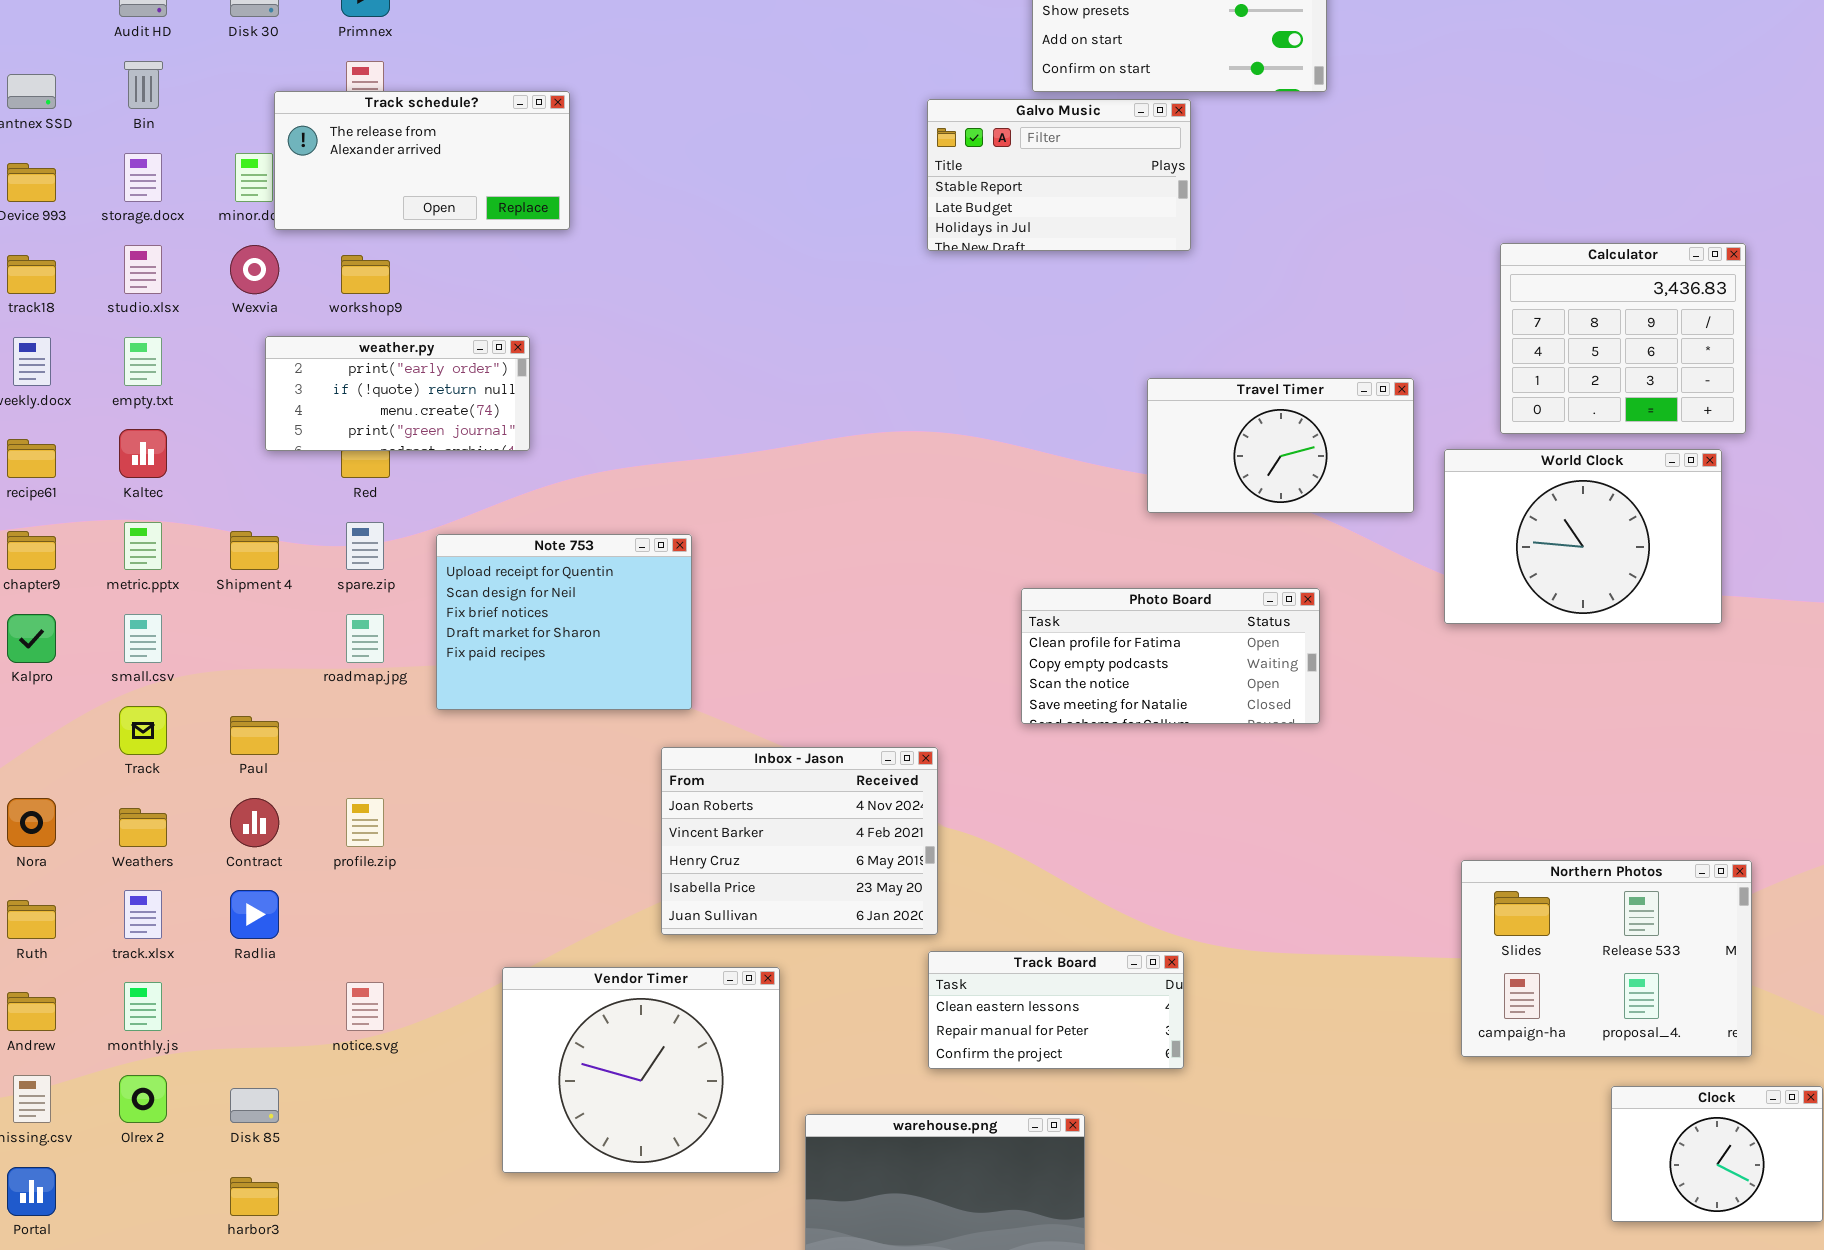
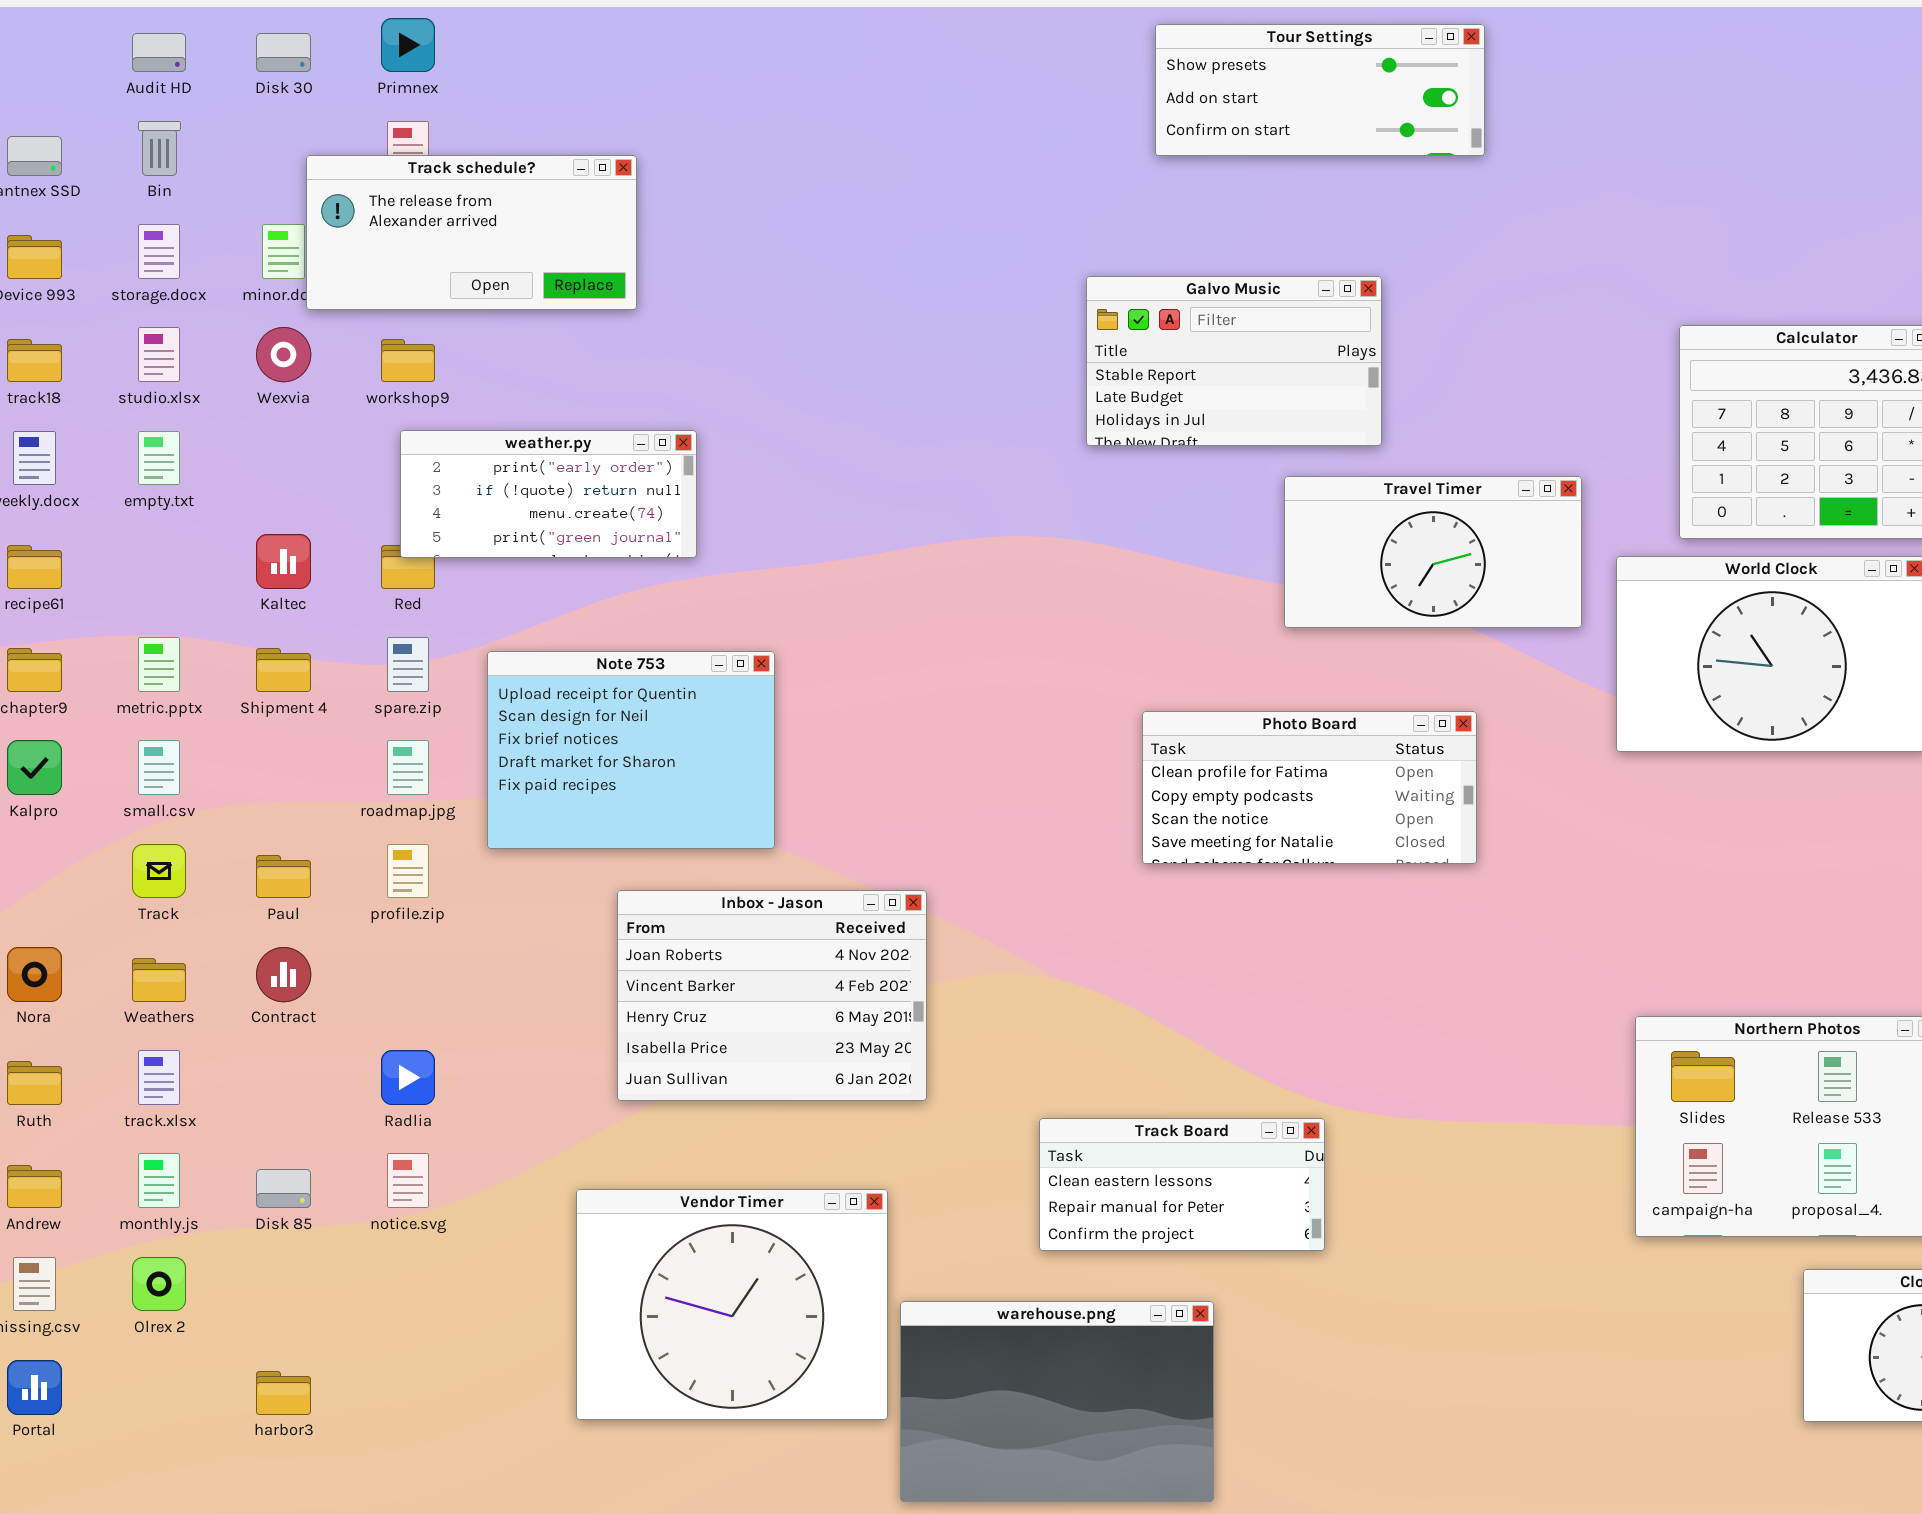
Galvo Music: [927,99,1191,251] -> [1086,276,1382,446], moved
weather.py: [265,336,530,451] -> [400,430,697,558], moved
Kaltec: [119,429,167,478] -> [256,534,311,589], moved
Inbox - Jason: [661,747,938,935] -> [617,890,927,1101], moved
profile.zip: [346,798,384,847] -> [387,844,429,898], moved
Radlia: [230,890,279,939] -> [381,1050,435,1105], moved
Vendor Timer: [502,967,780,1173] -> [576,1189,888,1420], moved
Disk 85: [230,1088,279,1123] -> [256,1169,311,1208], moved

